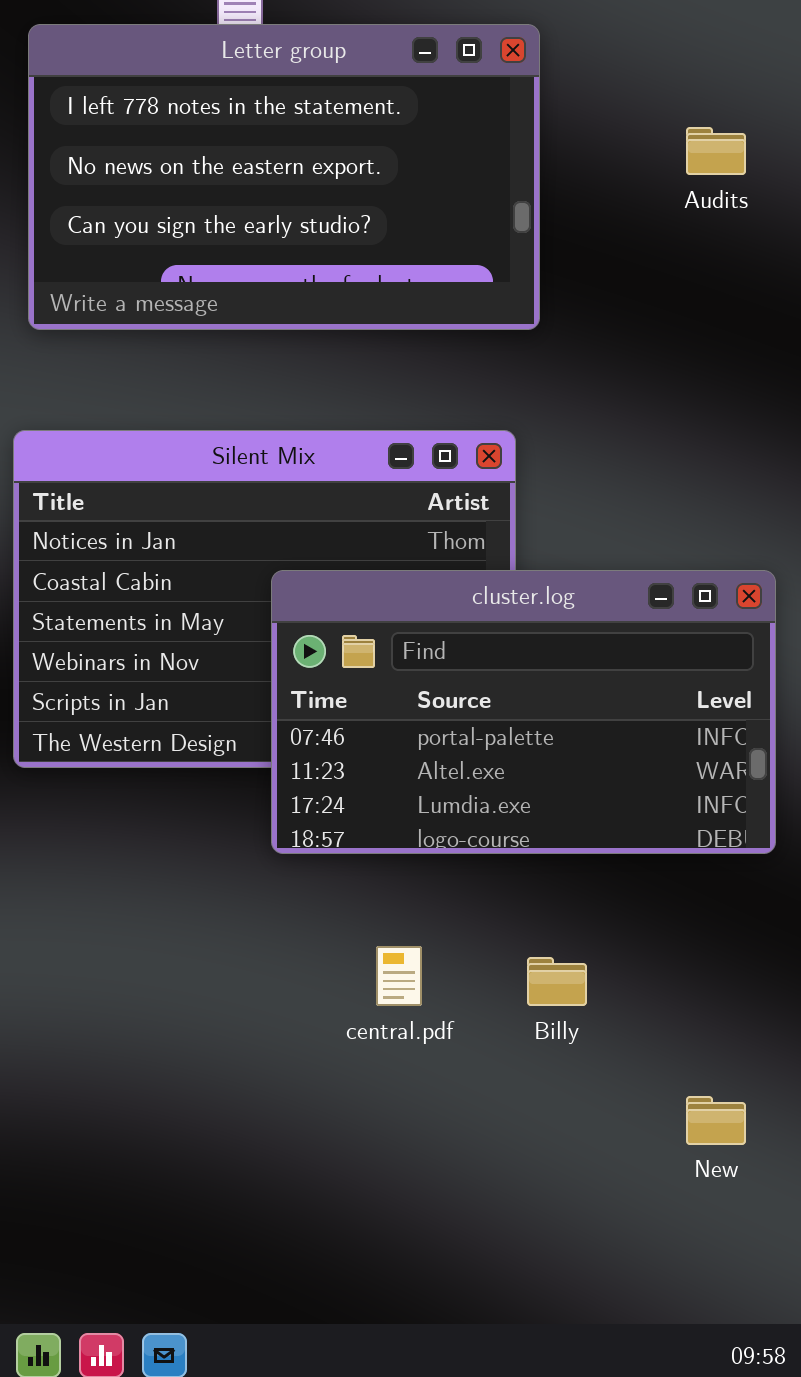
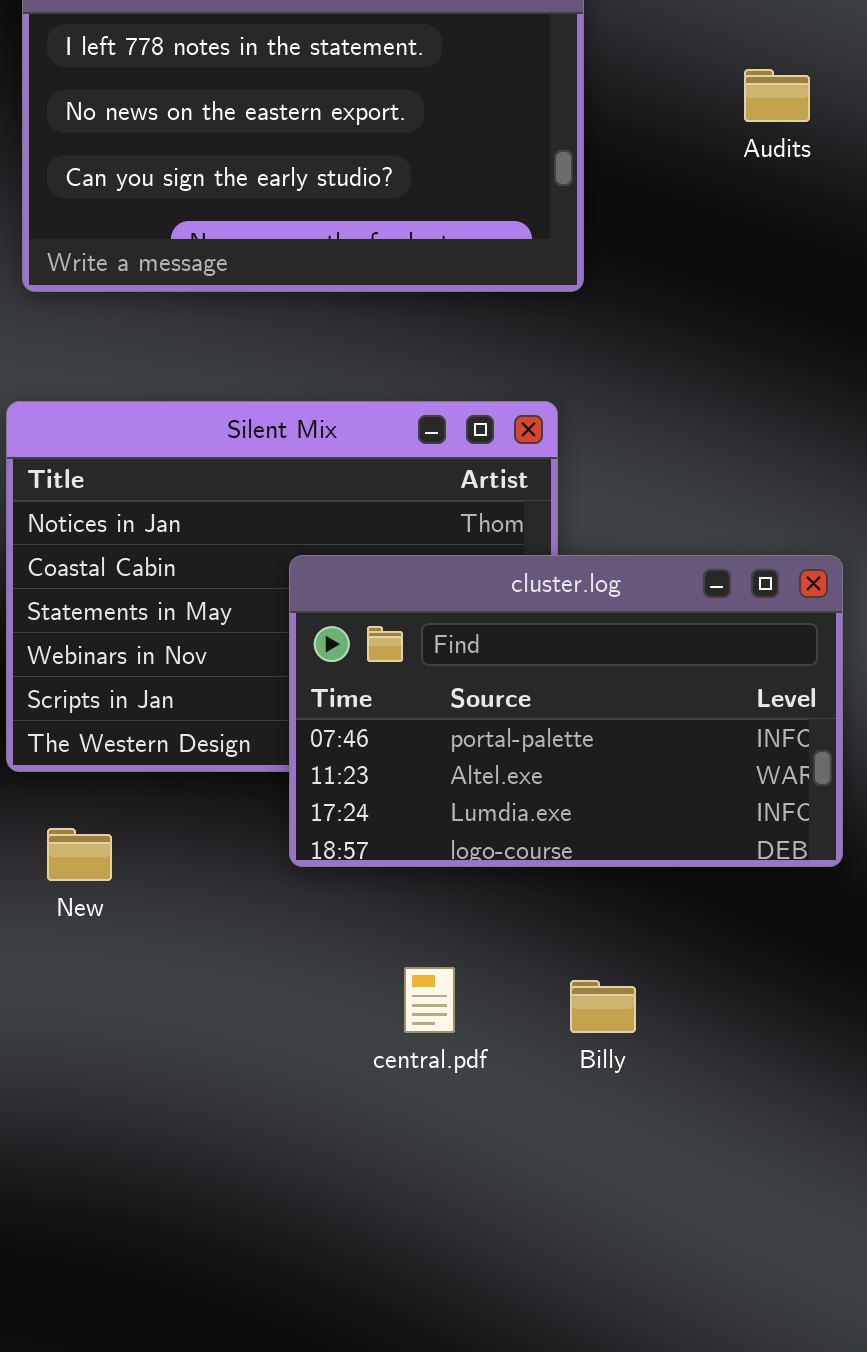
New: [686,1096,746,1145] -> [47,828,112,881], moved

